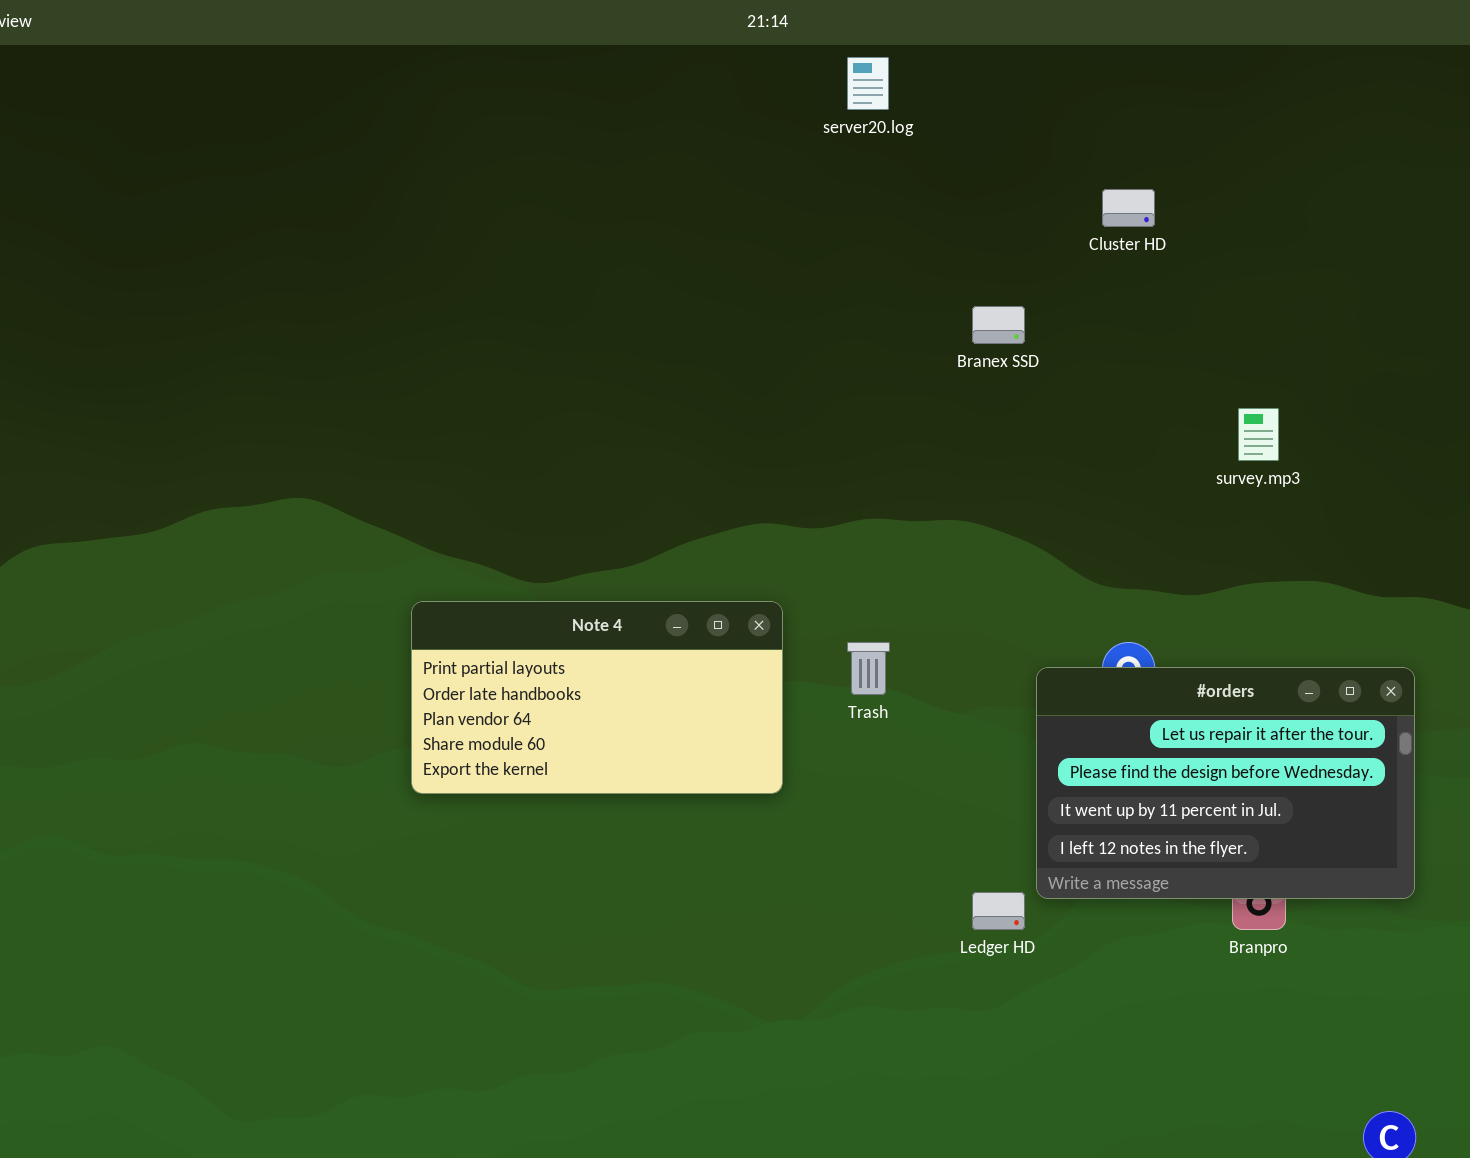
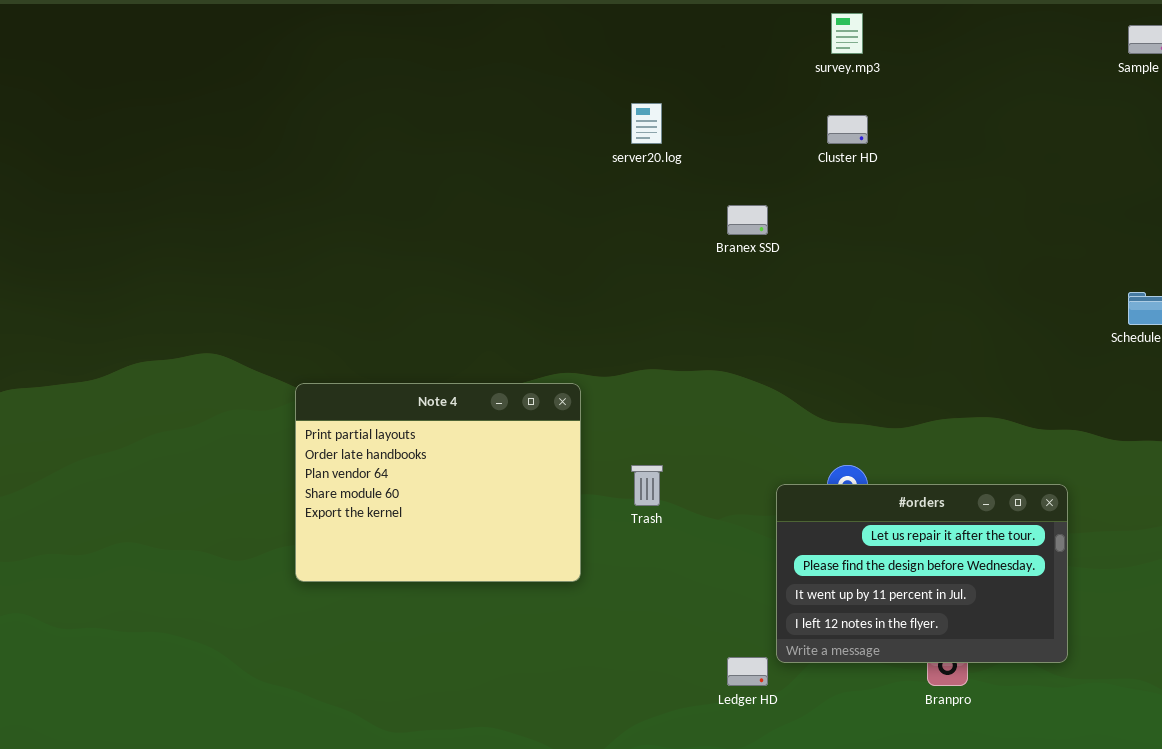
server20.log: [847,57,889,110] -> [631,103,662,144], moved
survey.mp3: [1238,408,1279,461] -> [831,13,863,54], moved
Note 4: [411,601,783,794] -> [295,383,581,582], resized

